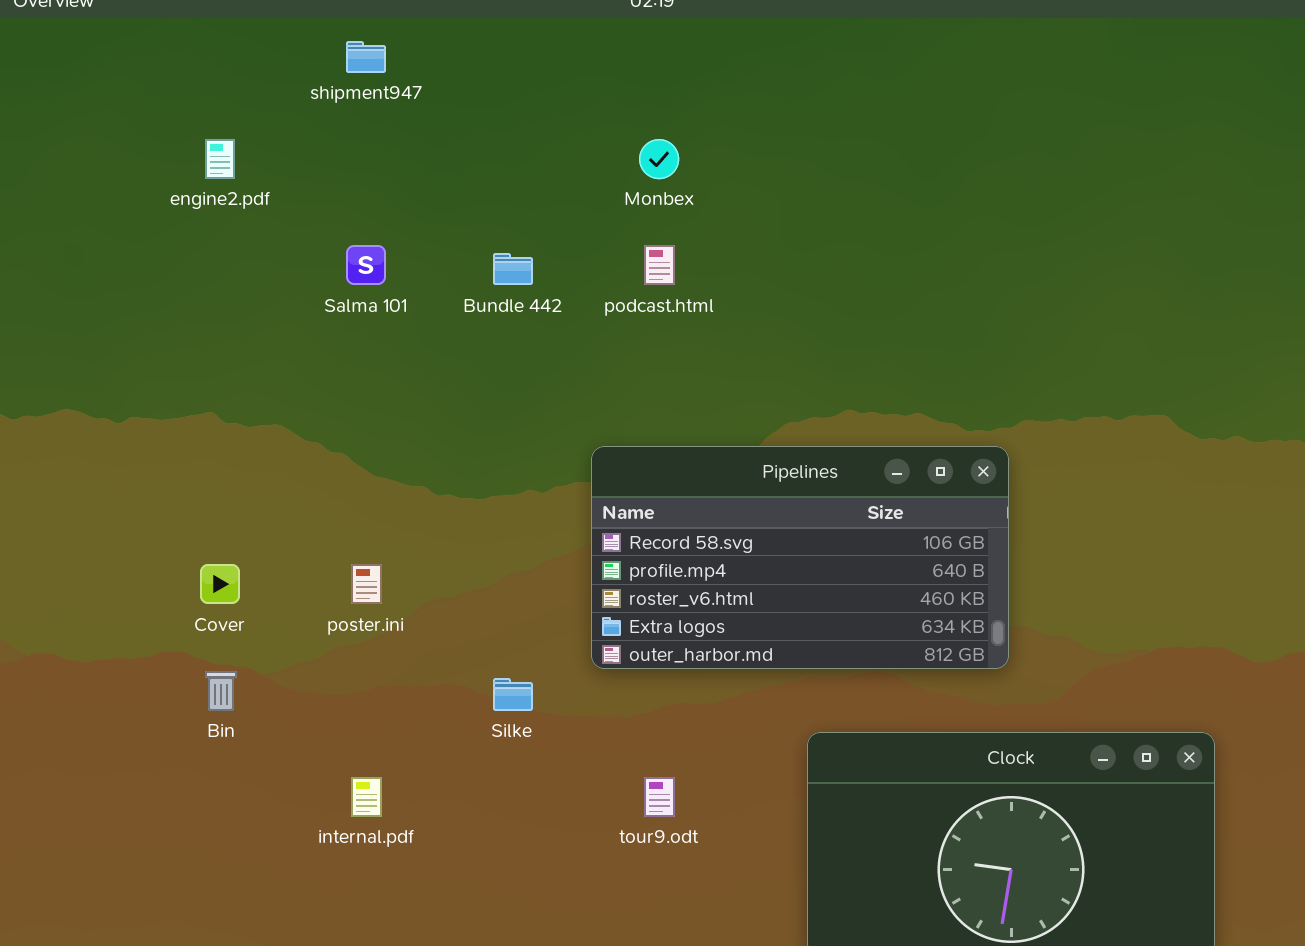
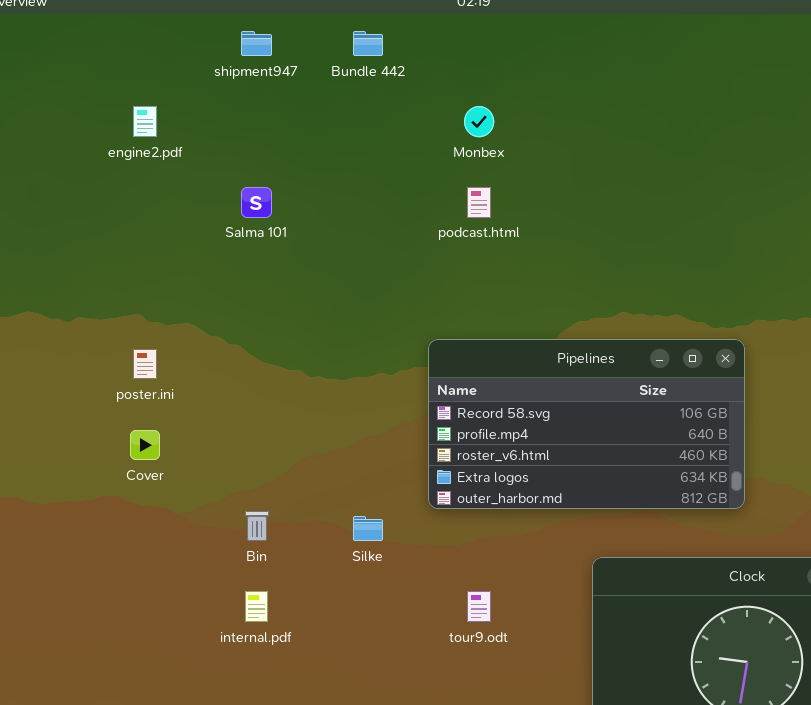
Bundle 442: [493,253,533,285] -> [353,31,383,56], moved
poster.ini: [351,564,382,604] -> [133,349,157,379], moved
Bin: [205,671,237,711] -> [245,511,269,541], moved

